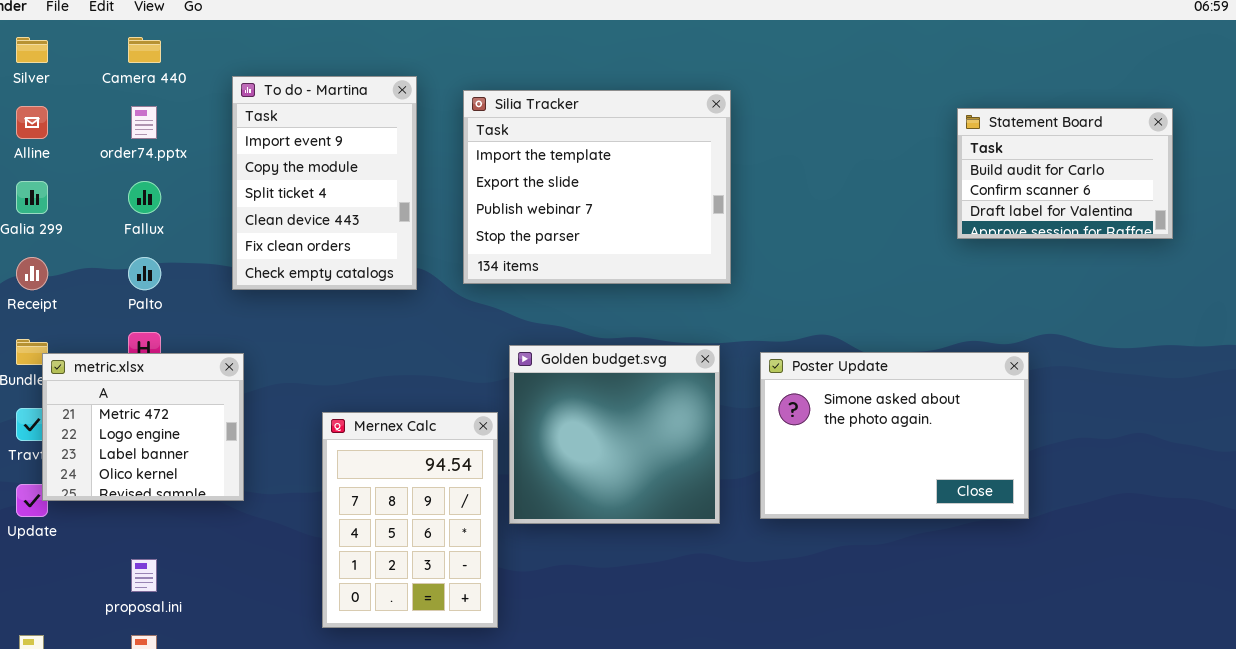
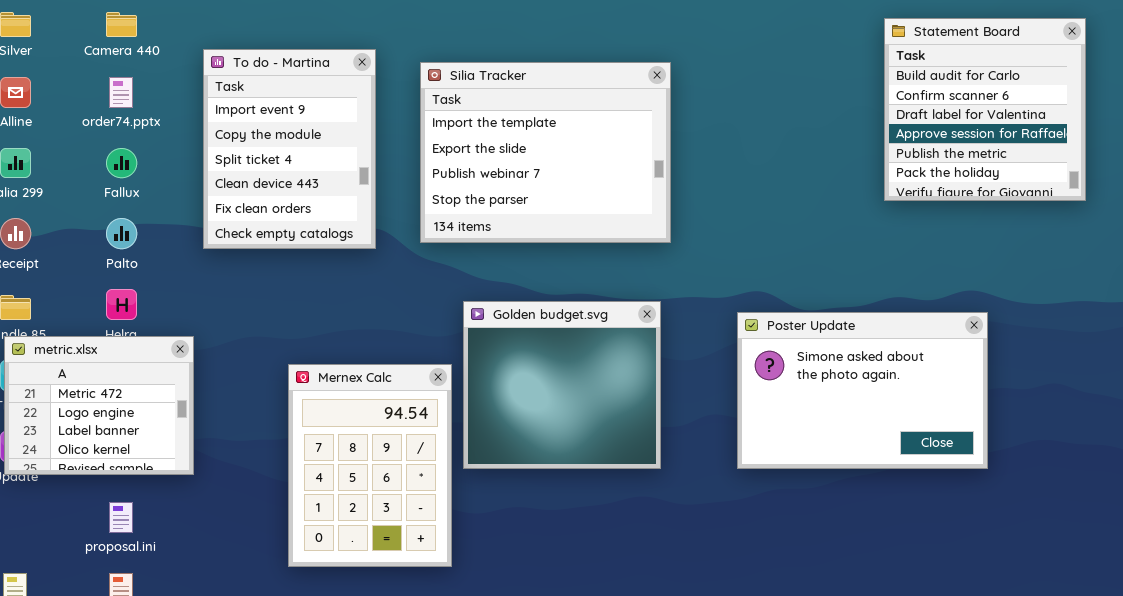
Statement Board: [957,108,1173,239] -> [884,18,1086,201], resized
Poster Update: [760,352,1029,519] -> [737,312,988,469], moved
metric.xlsx: [42,353,244,501] -> [4,336,194,475], moved

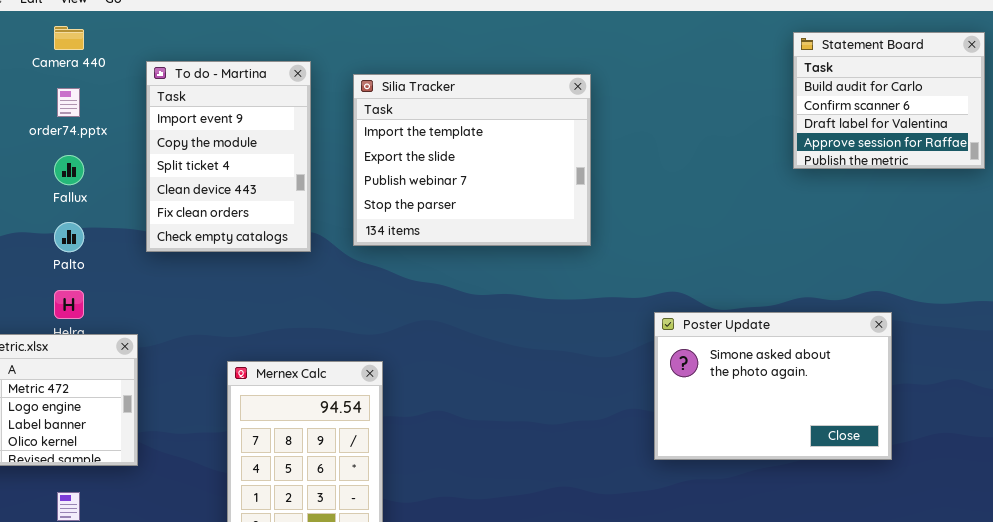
Statement Board: [884,18,1086,201] -> [793,32,985,169], resized
Golden budget.svg: [463,301,661,469] -> none, closed

